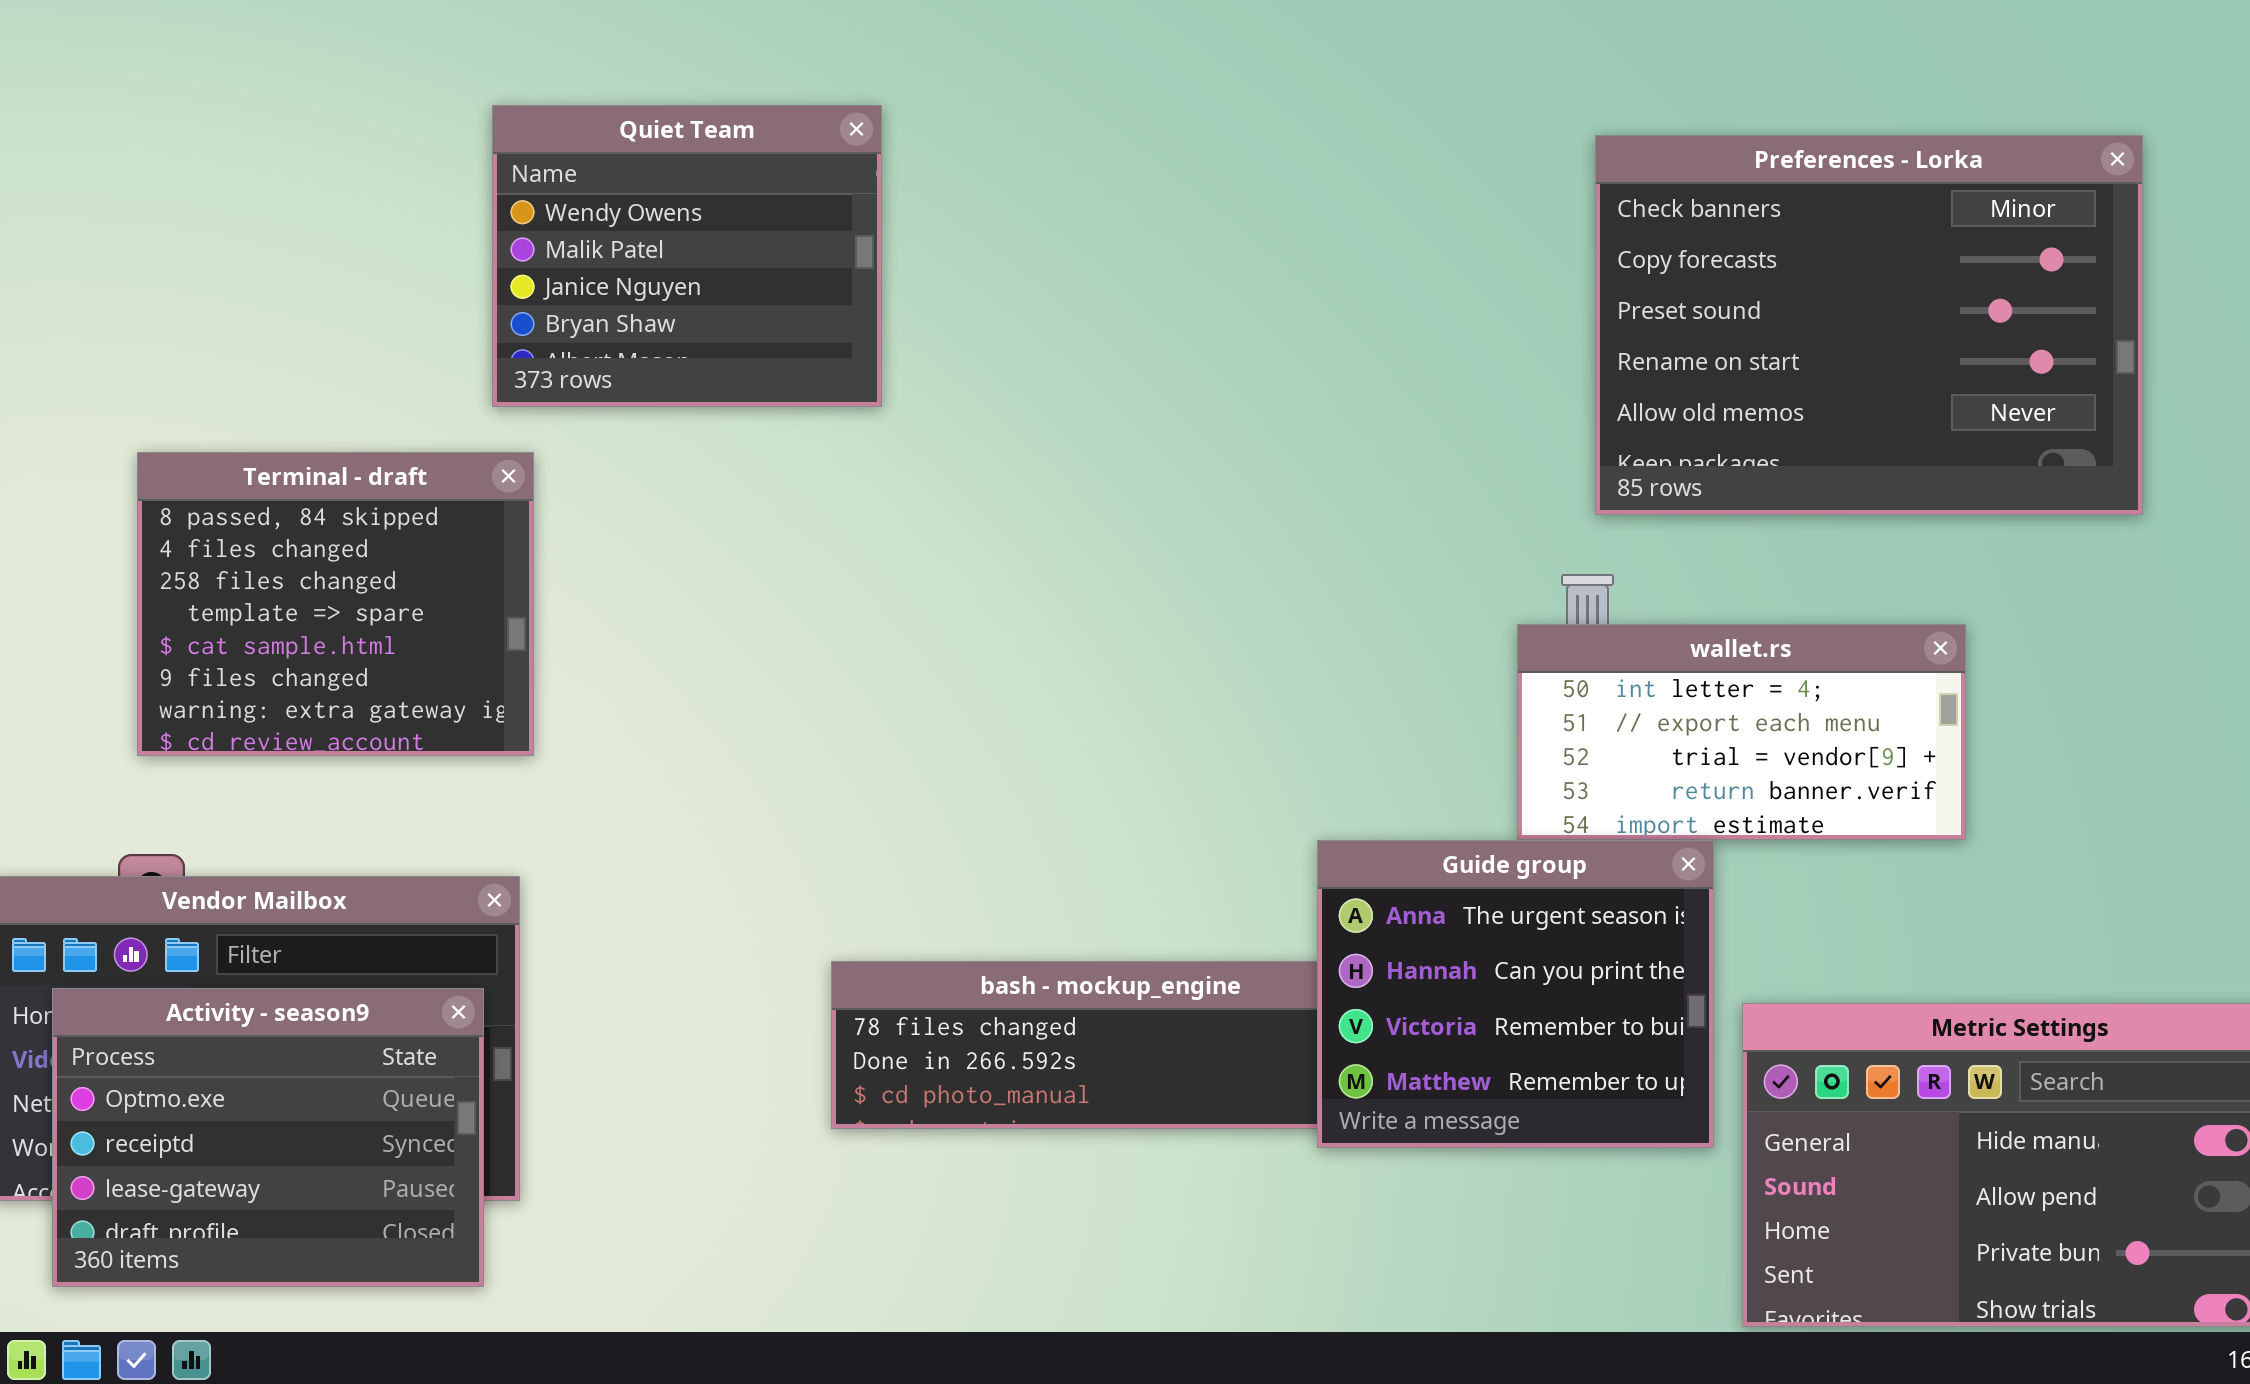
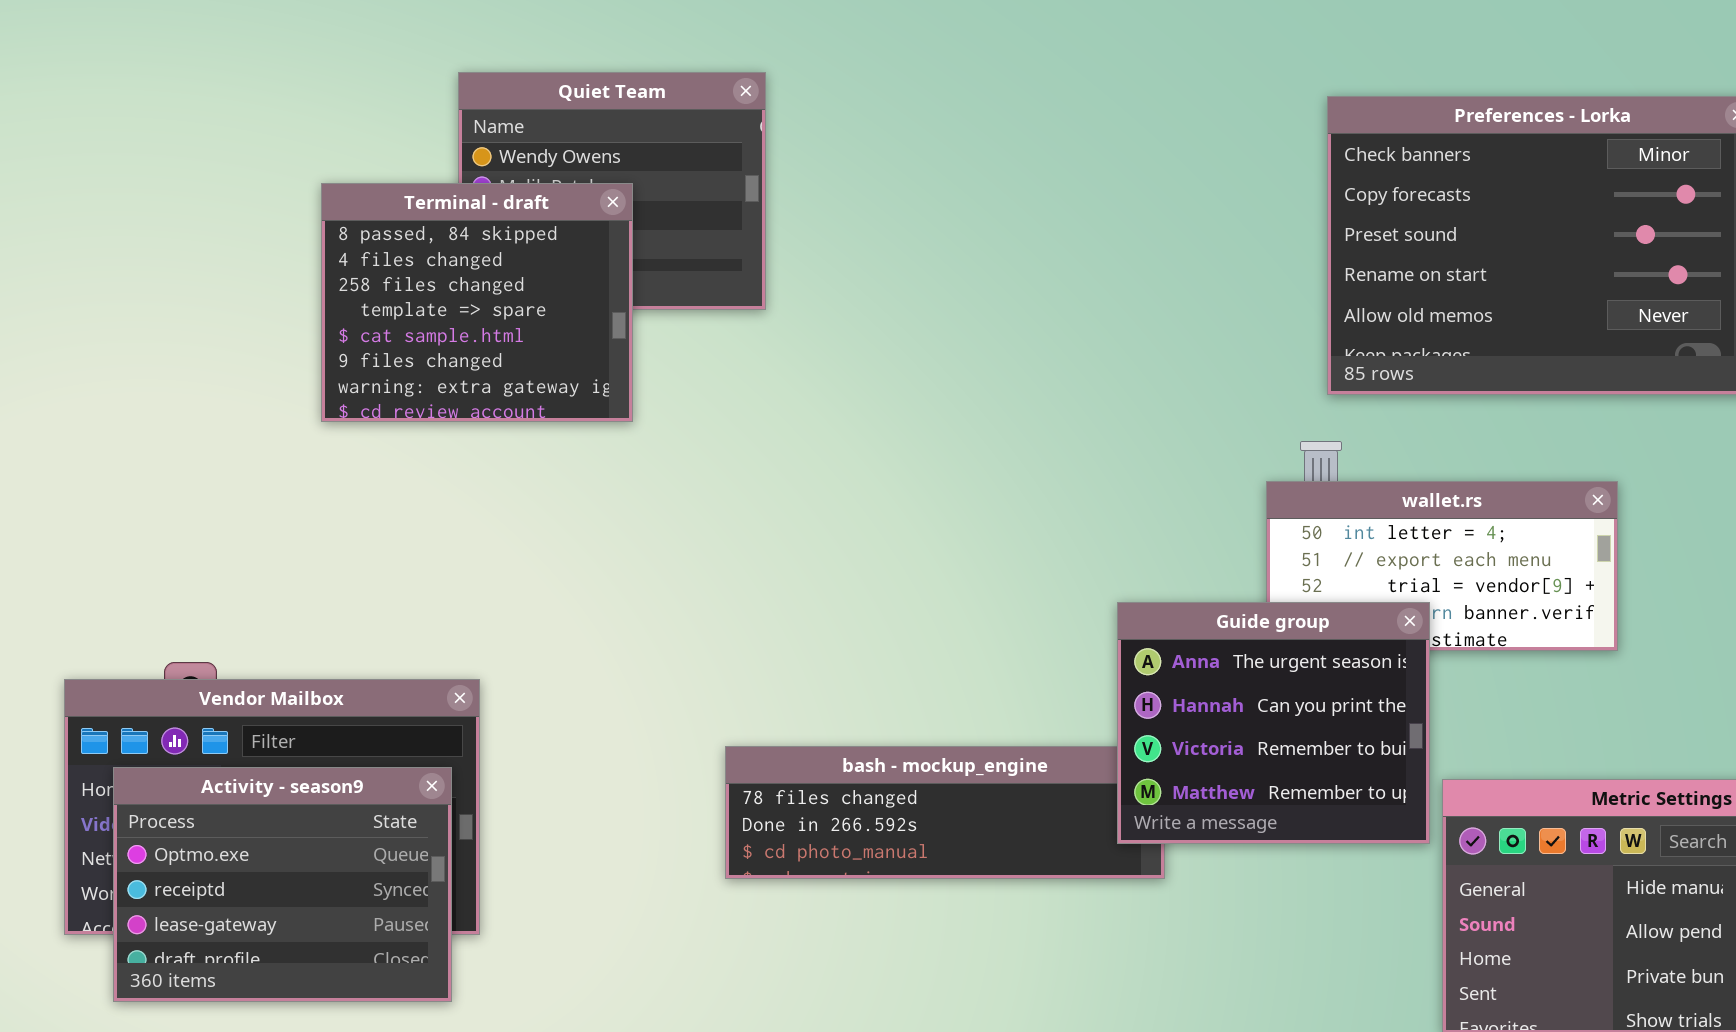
Terminal - draft: [137,452,534,756] -> [321,183,633,422], moved
Guide group: [1317,840,1714,1148] -> [1117,602,1430,844], moved

